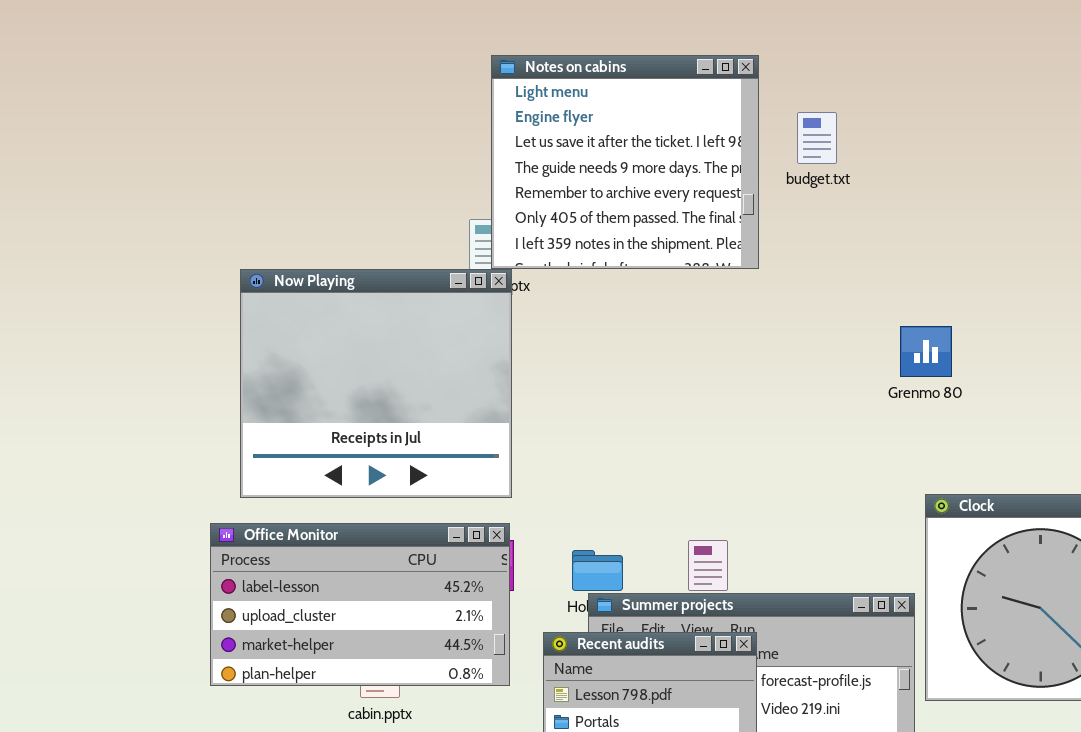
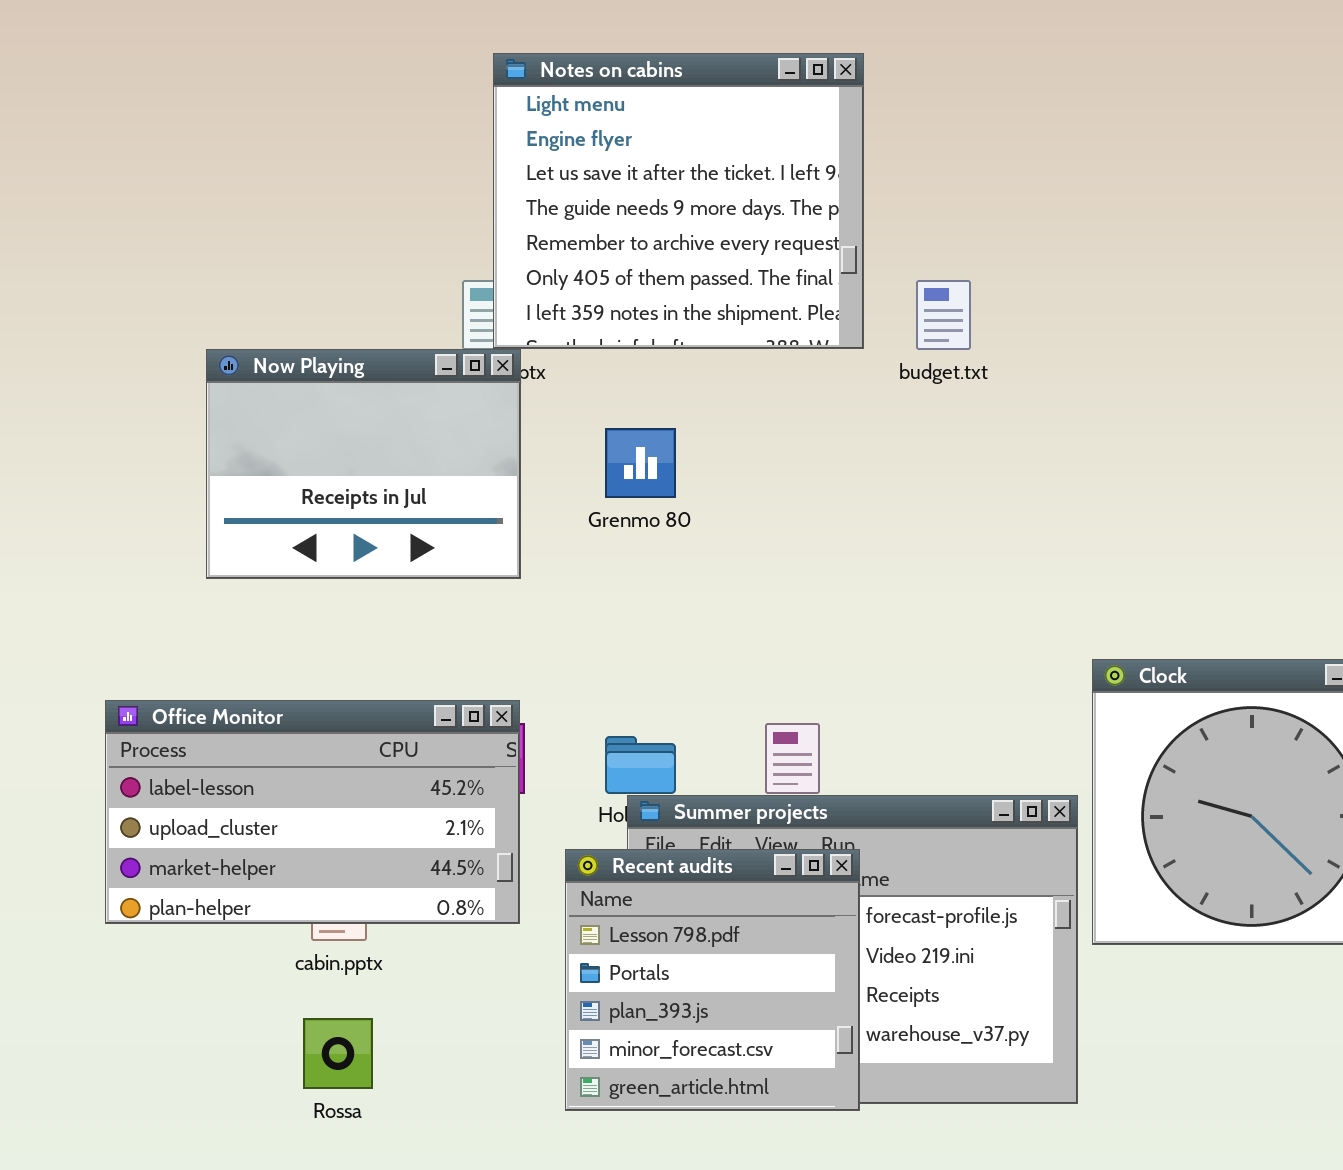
budget.txt: [797,112,837,164] -> [916,280,971,350], moved
Now Playing: [240,269,512,498] -> [206,349,521,579], resized
Grenmo 80: [900,326,952,377] -> [605,428,676,498], moved

